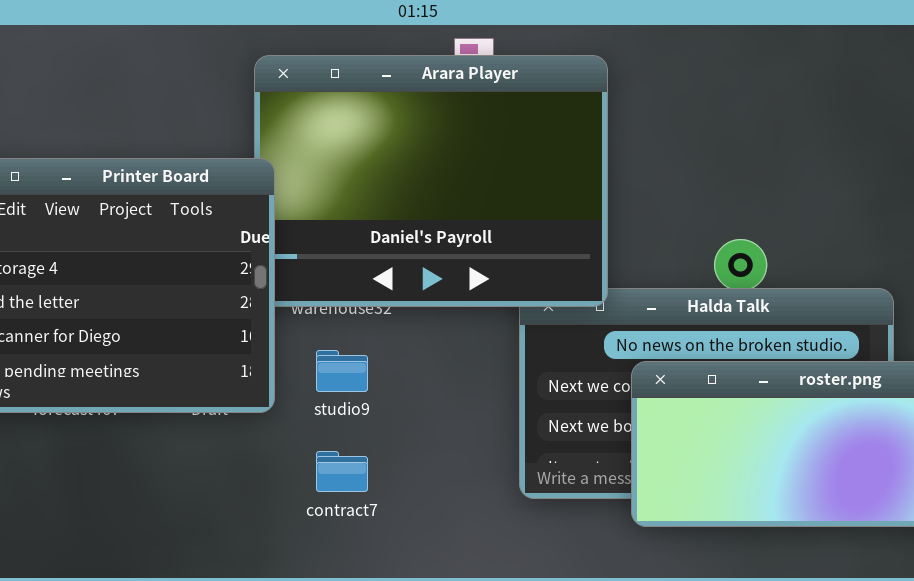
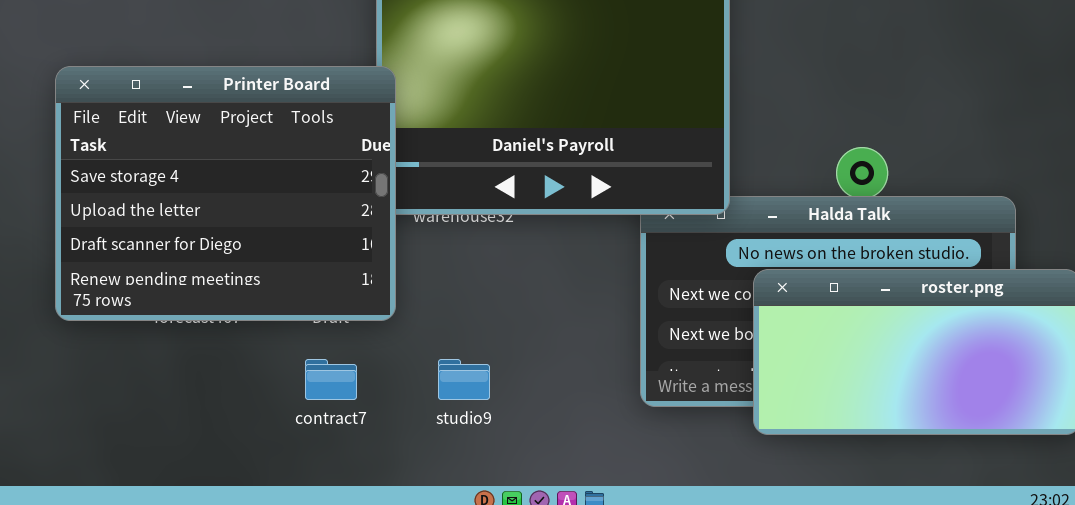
studio9: [316,350,368,392] -> [438,359,490,400], moved
contract7: [316,451,368,492] -> [305,359,357,400], moved

